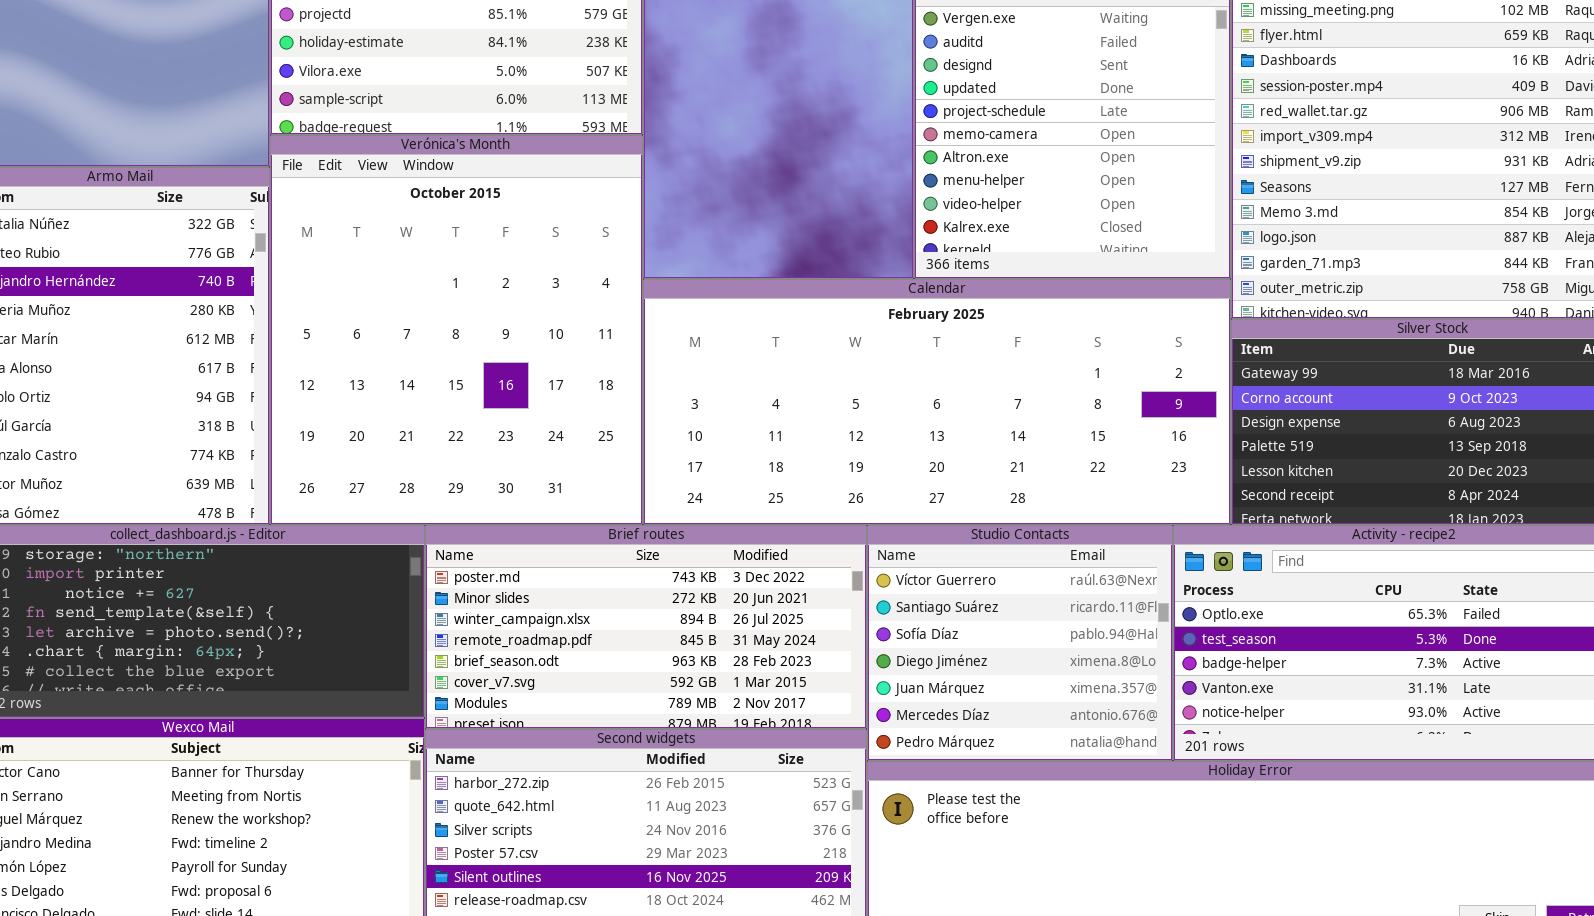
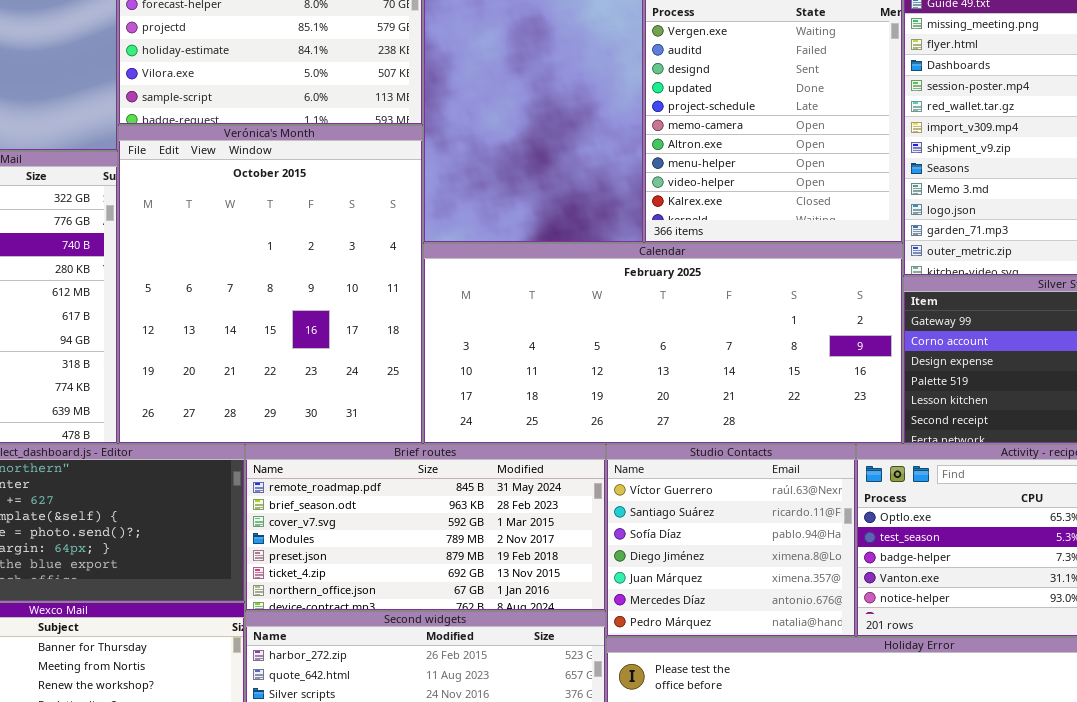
Brief routes: [425,525,867,729] -> [245,444,606,611], scrolled down 3 rows

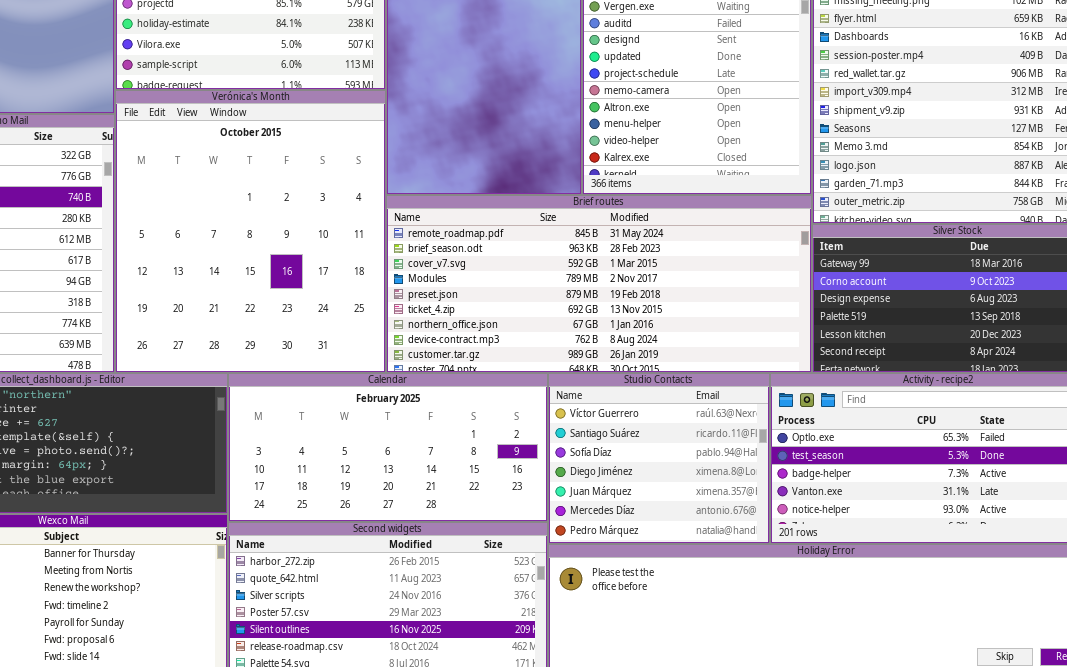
Calendar: [423,243,903,444] -> [228,373,548,522], moved, resized
Brief routes: [245,444,606,611] -> [386,195,812,373], moved, resized

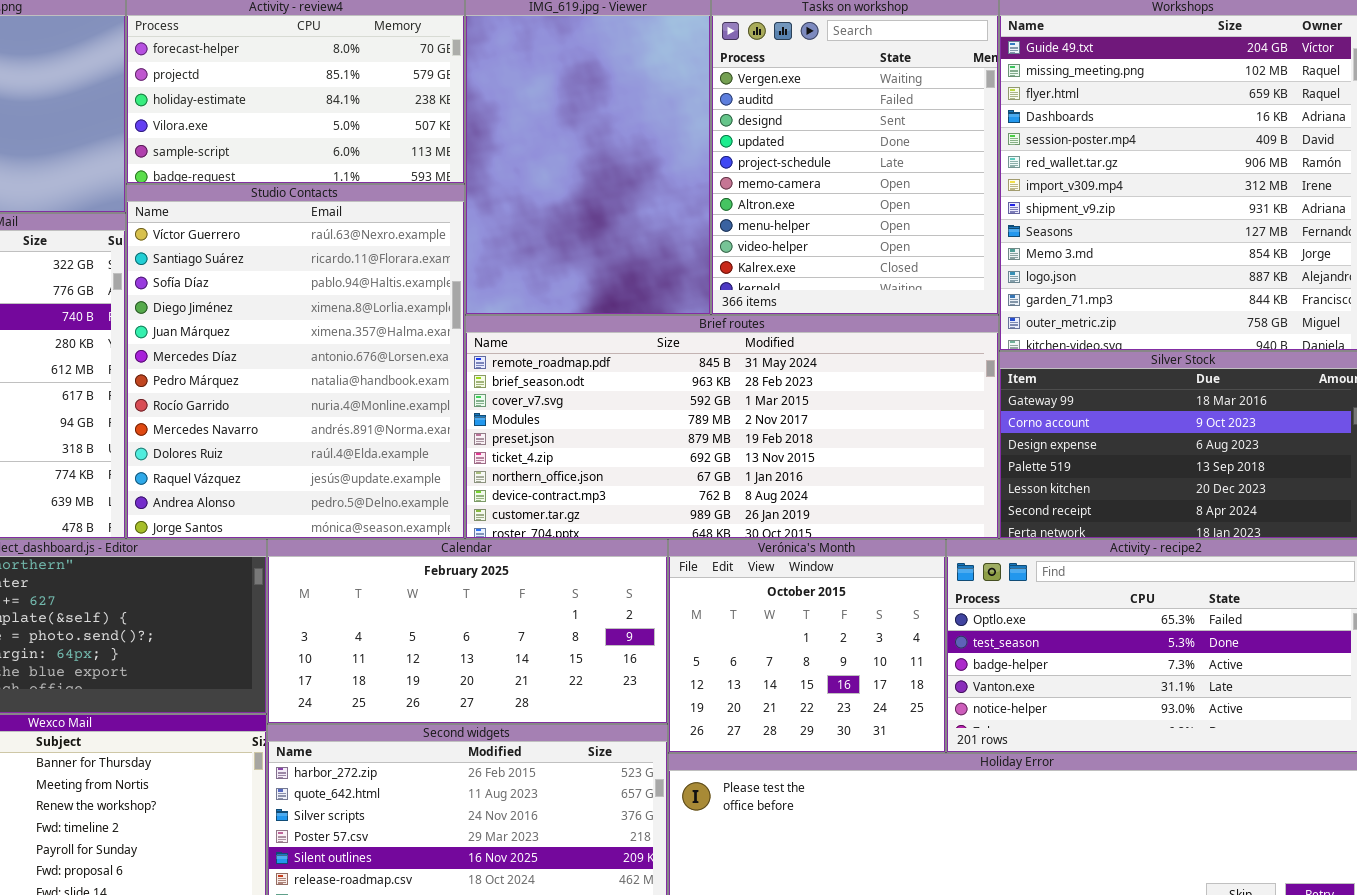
Verónica's Month: [115,90,386,373] -> [668,539,946,753], moved, resized
Studio Contacts: [548,373,770,544] -> [126,184,465,539], moved, resized

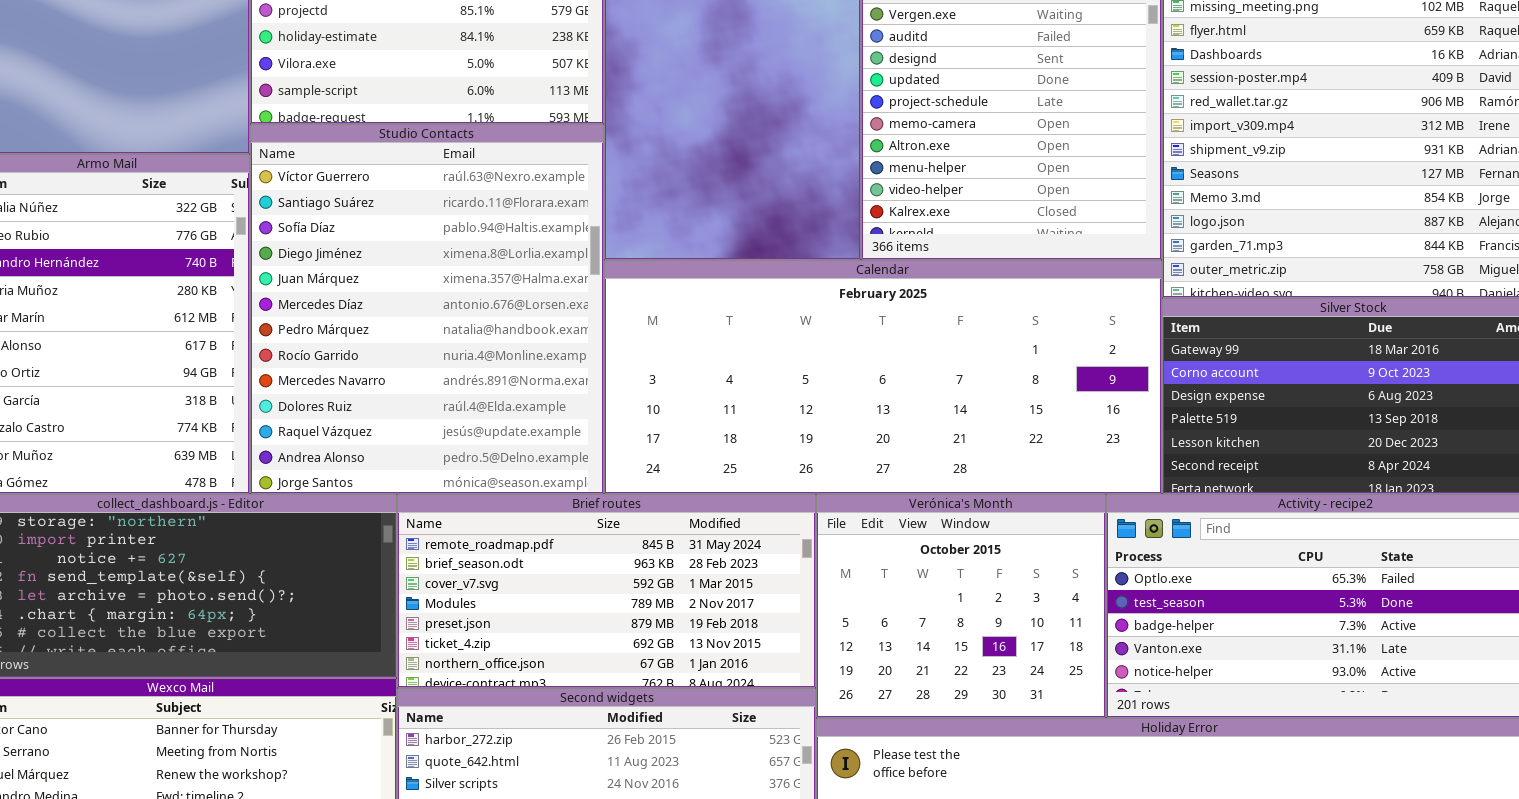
Brief routes: [465,315,999,539] -> [397,494,816,688], moved, resized
Calendar: [267,539,668,724] -> [604,260,1162,494], moved, resized

